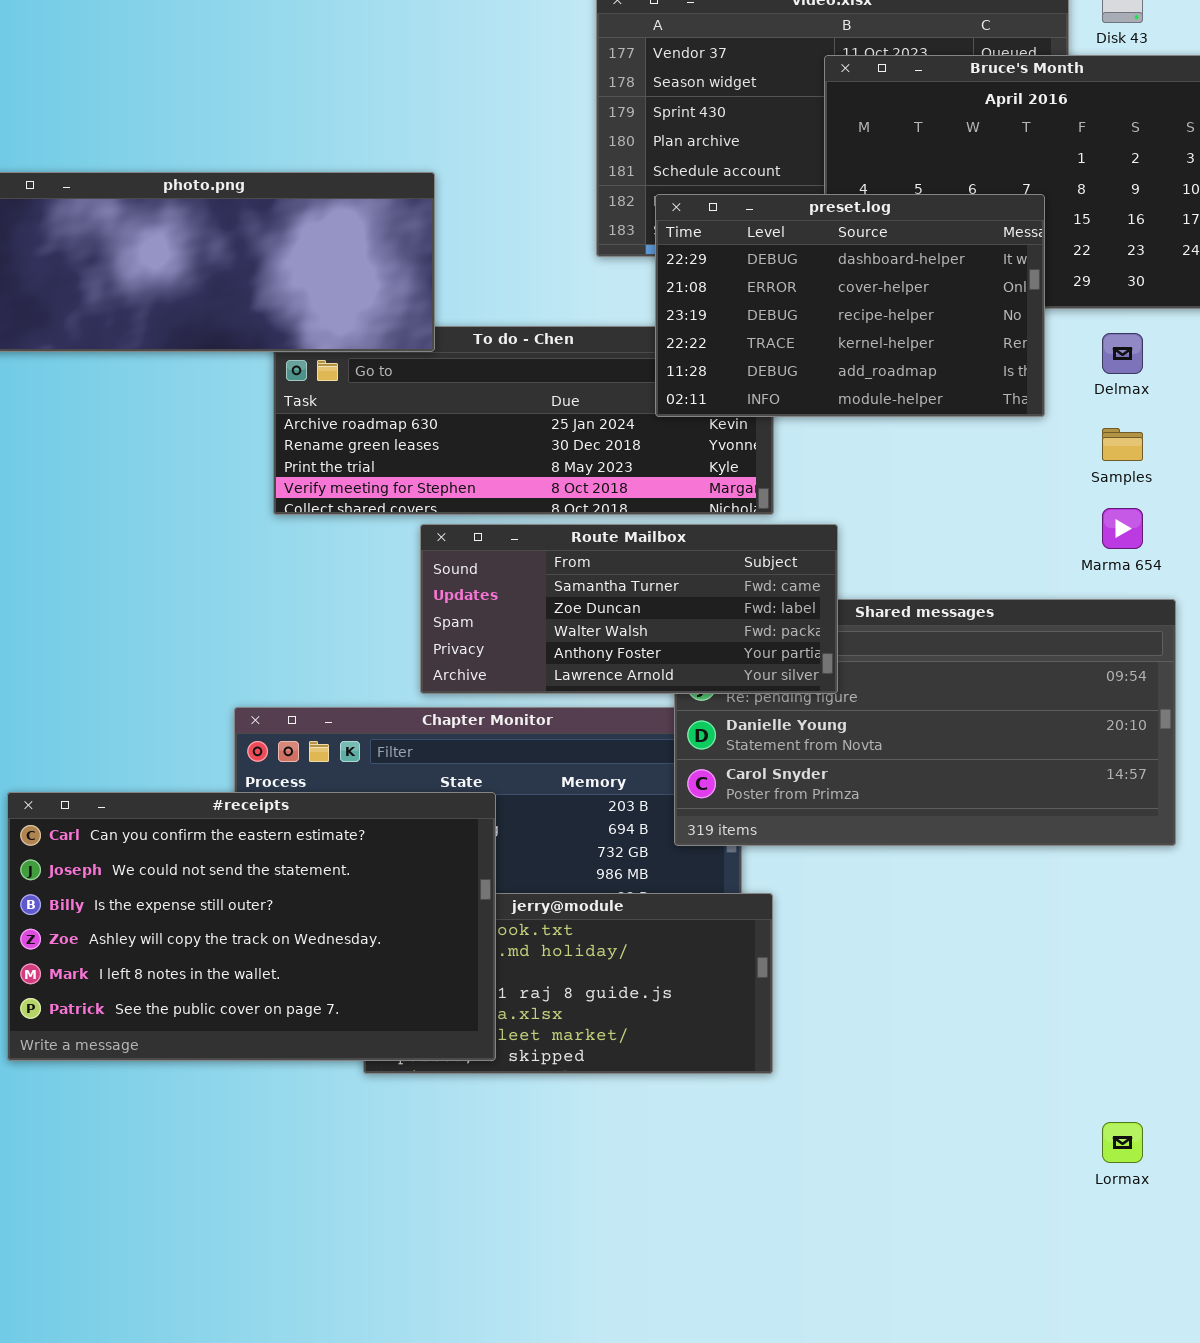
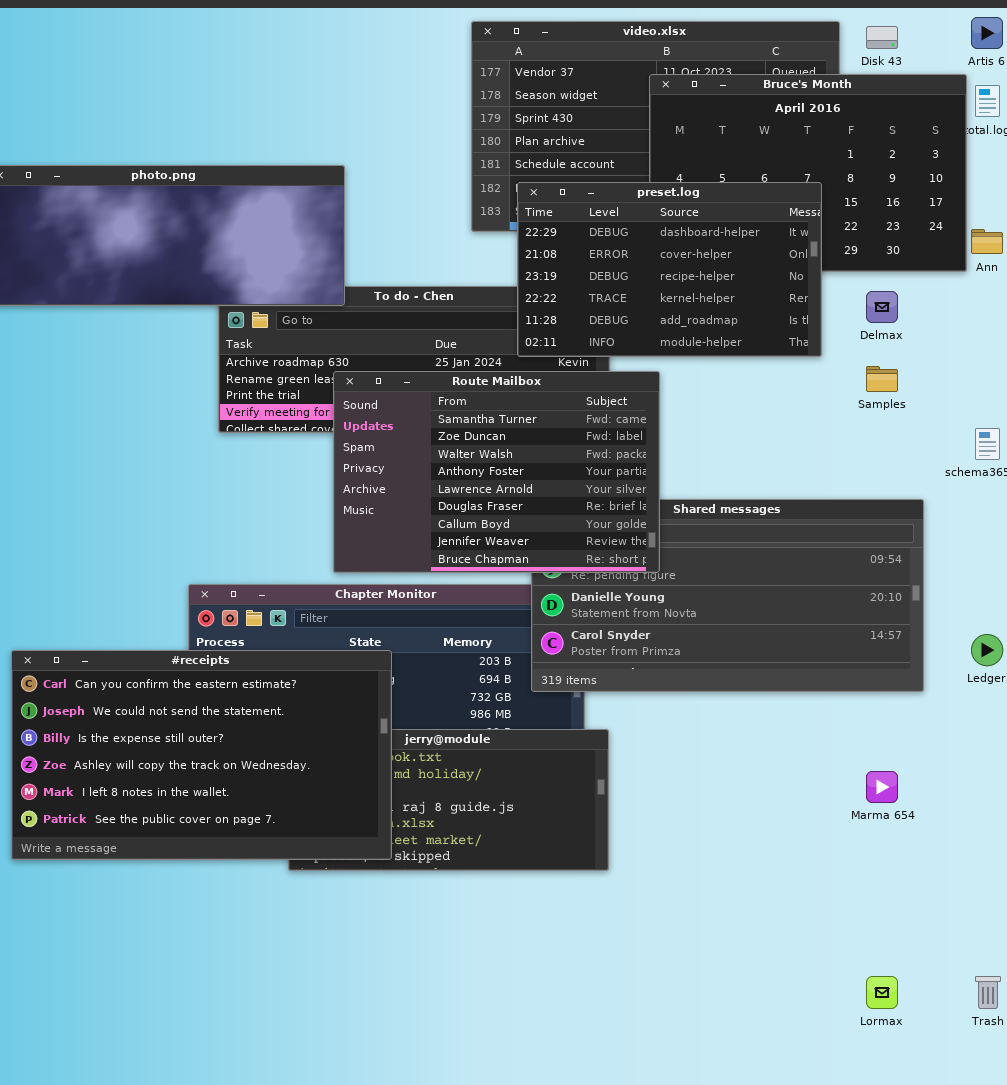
Marma 654: [1102,508,1143,549] -> [866,771,898,803], moved
Route Mailbox: [420,524,838,694] -> [333,371,660,573], resized
Lormax: [1102,1122,1143,1163] -> [866,976,898,1009], moved

